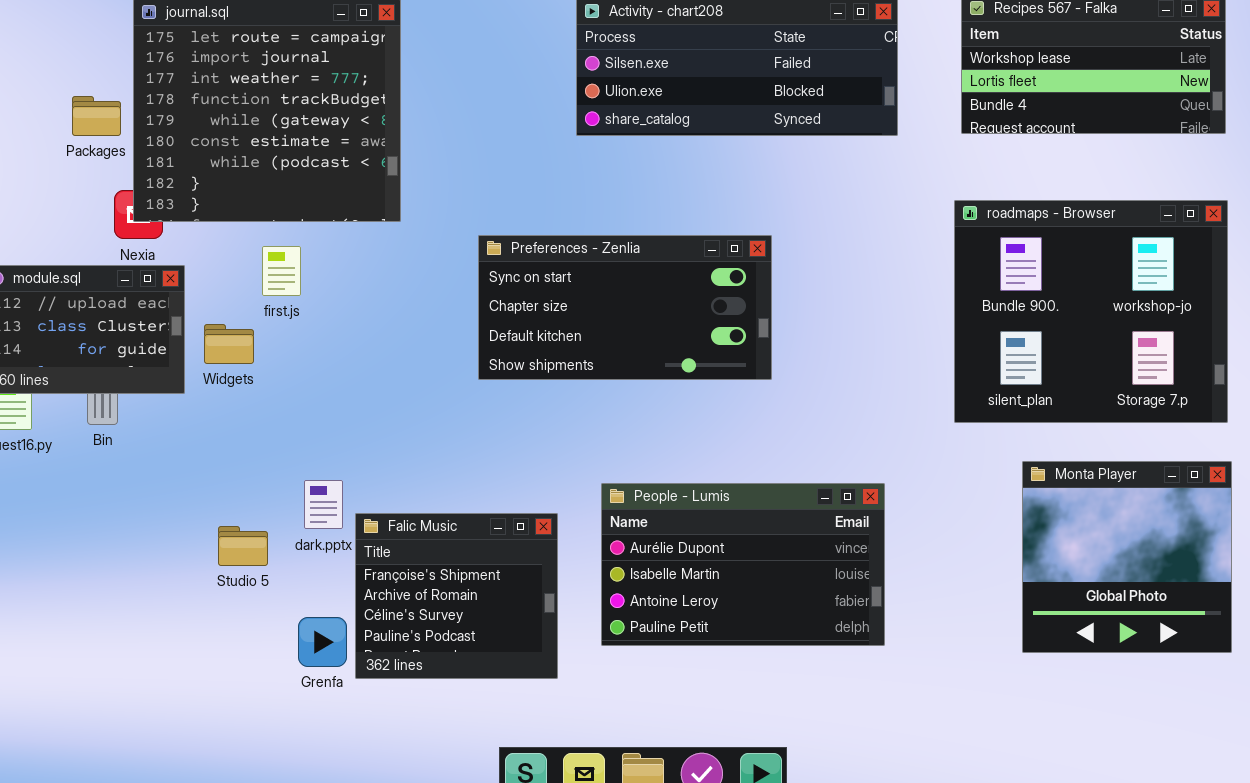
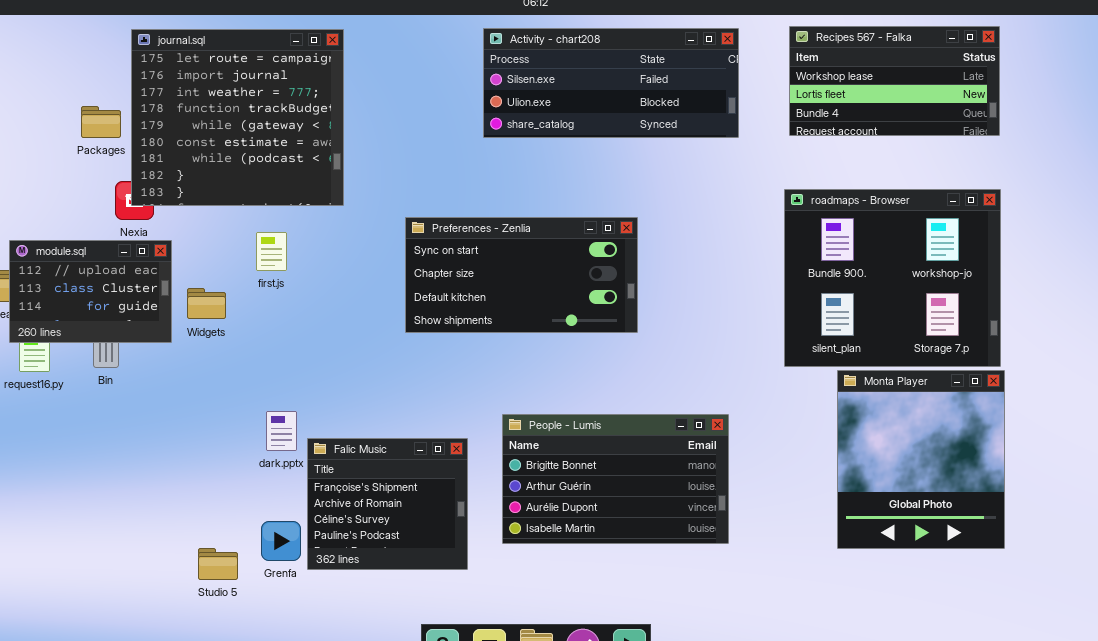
first.js: [262,246,301,296] -> [256,232,287,271], moved
Monta Player: [1022,461,1232,653] -> [837,370,1005,549], resized
People - Lumis: [601,483,885,646] -> [502,414,729,544], scrolled up 2 rows
Studio 5: [218,526,268,566] -> [198,548,238,580], moved

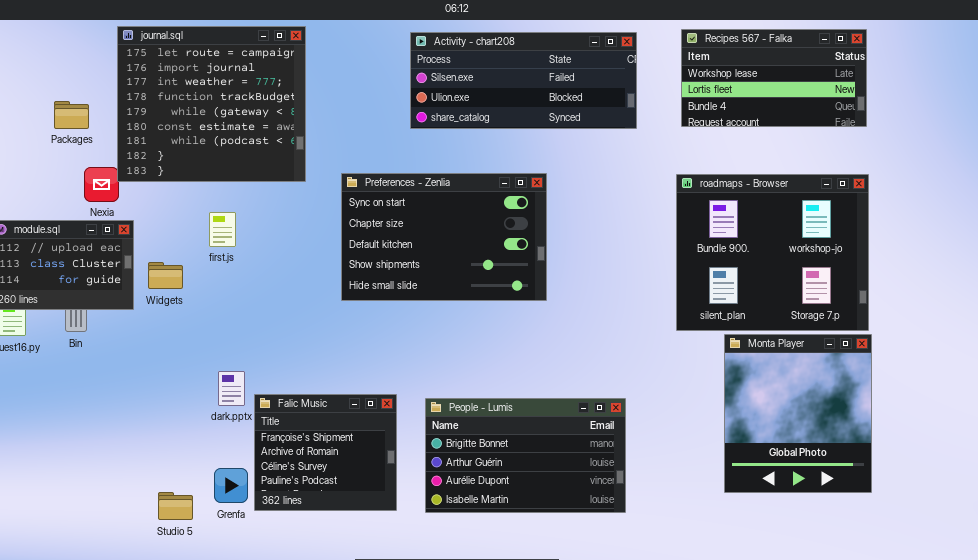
journal.sql: [131,29,344,206] -> [117,26,306,182], moved
Preferences - Zenlia: [405,217,638,333] -> [341,173,547,301], resized
People - Lumis: [502,414,729,544] -> [425,398,626,513], moved

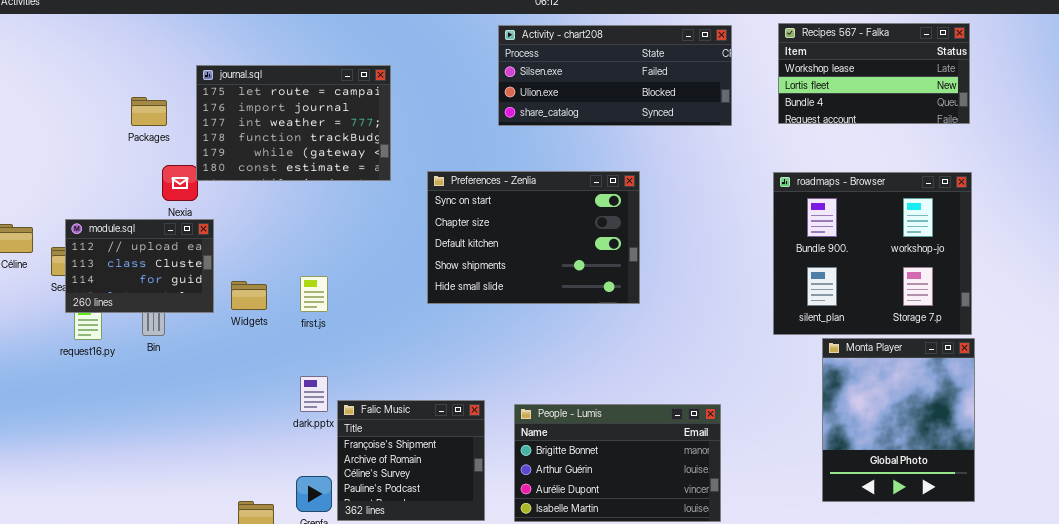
journal.sql: [117,26,306,182] -> [196,65,391,181], resized
first.js: [209,212,236,247] -> [300,276,328,312], moved
Widgets: [148,262,183,289] -> [231,281,267,310], moved

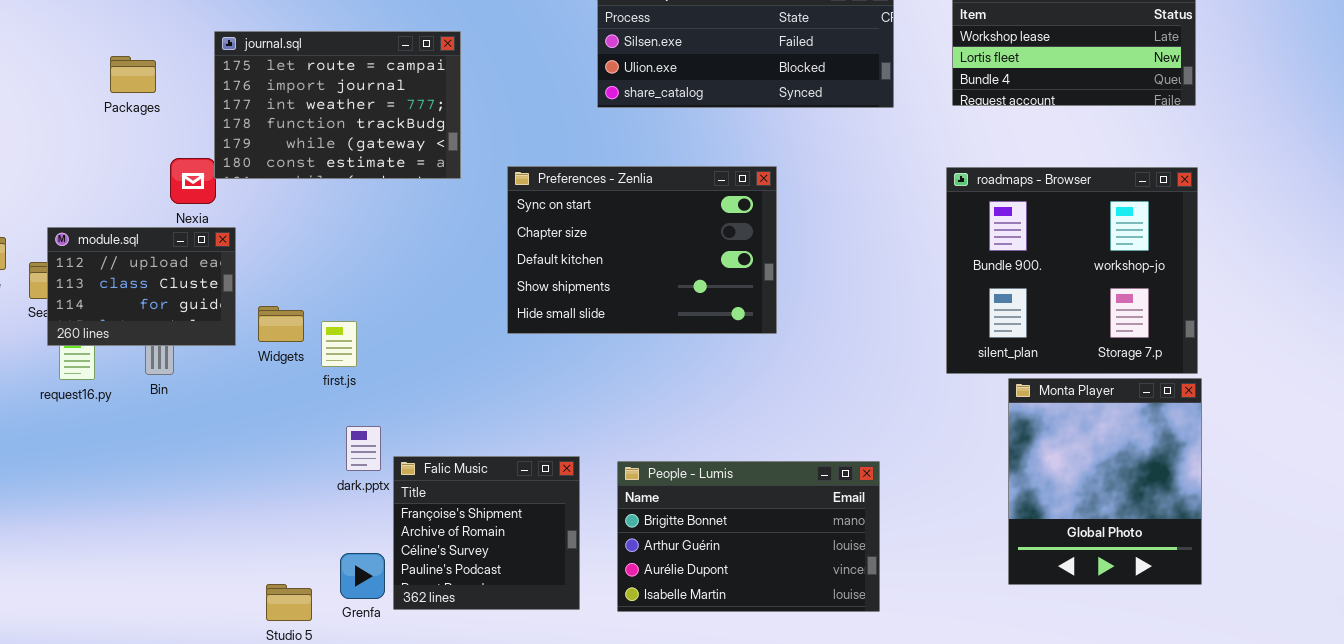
Packages: [131,97,167,126] -> [110,56,156,93], moved
first.js: [300,276,328,312] -> [321,321,357,367], moved

